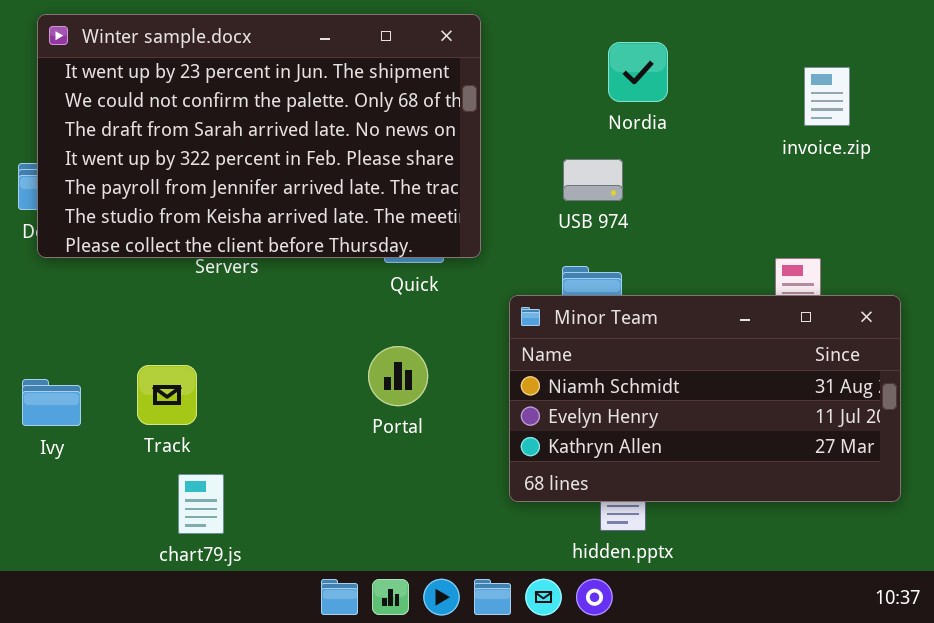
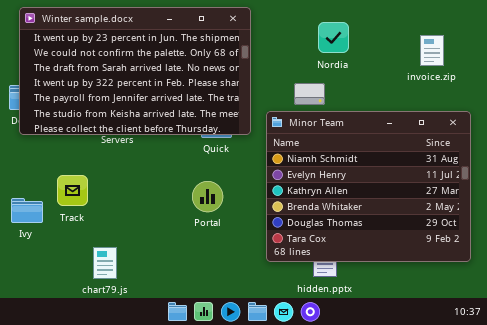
Minor Team: [509,295,901,502] -> [266,111,471,262], resized
Track: [137,365,197,425] -> [57,175,88,206], moved

